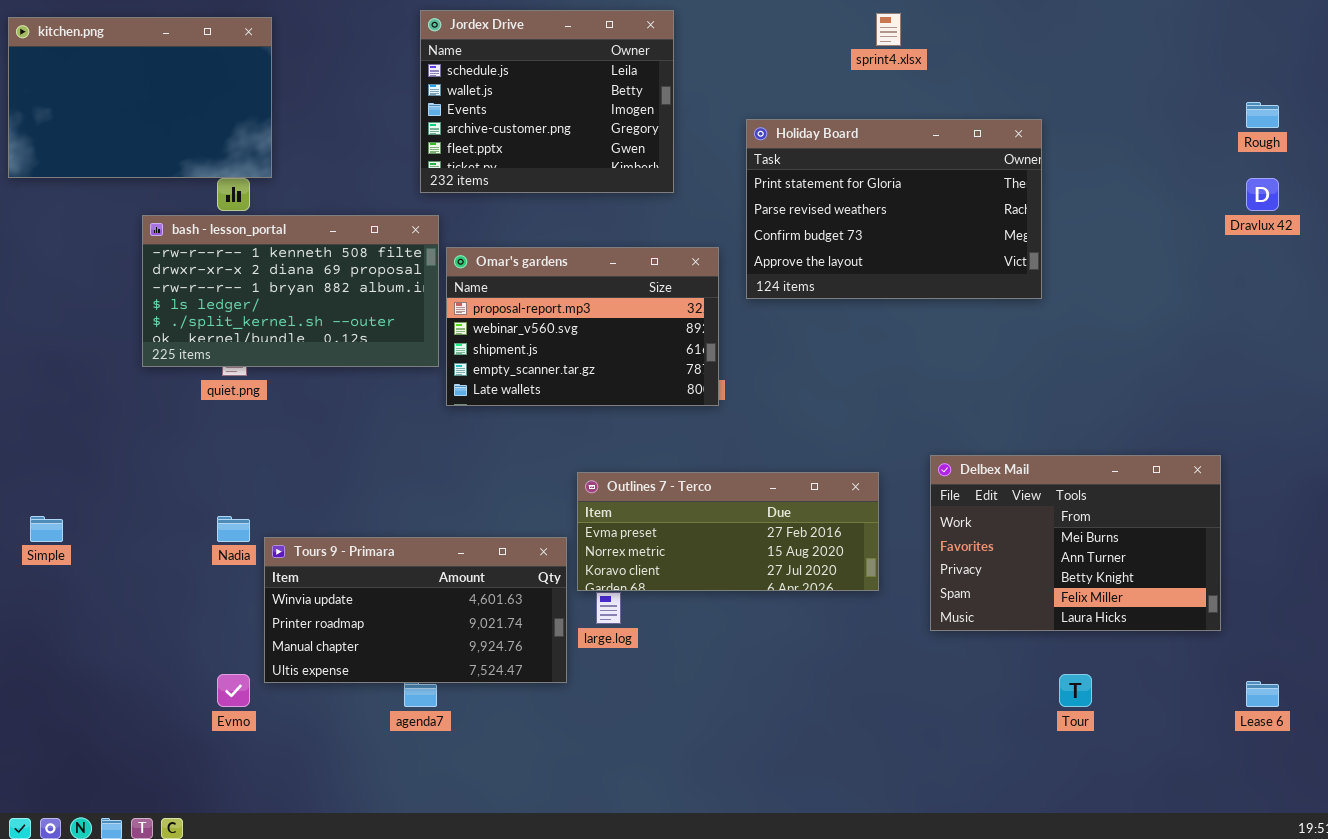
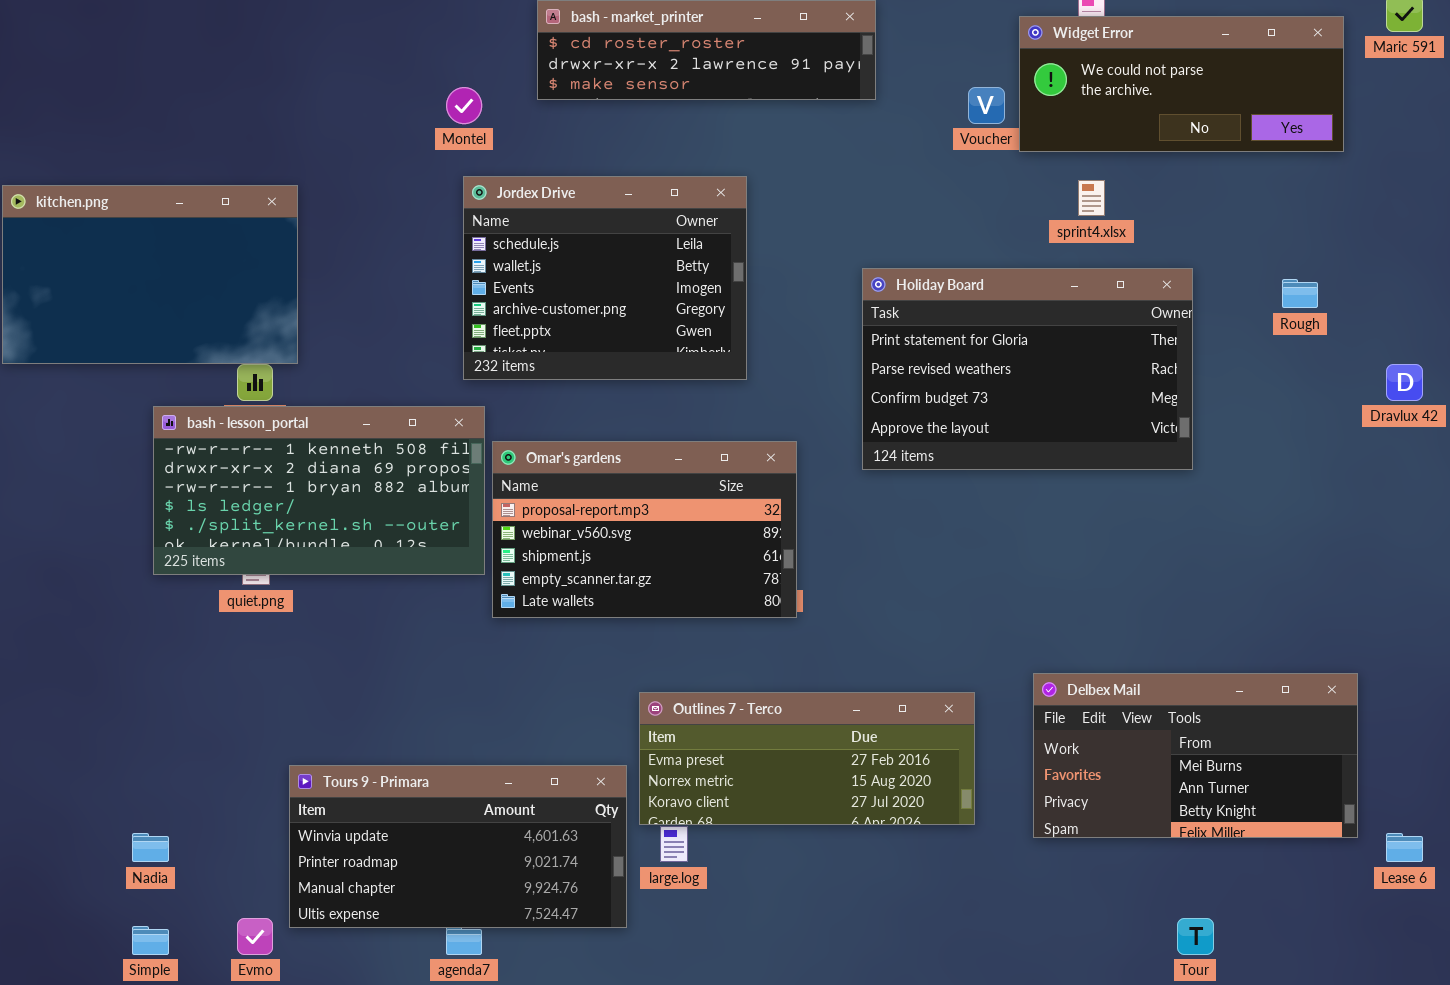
sprint4.xlsx: [876,13,901,46] -> [1078,180,1105,216], moved
Rough: [1246,102,1279,128] -> [1282,279,1318,308], moved
Holiday Board: [746,119,1042,299] -> [862,268,1193,470], moved
Delbex Mail: [930,455,1221,631] -> [1033,673,1358,838], resized
Simple: [30,516,63,542] -> [132,926,169,955], moved
Nadia: [217,516,250,542] -> [132,833,169,862], moved
Lease 6: [1246,681,1279,707] -> [1386,833,1423,862], moved

